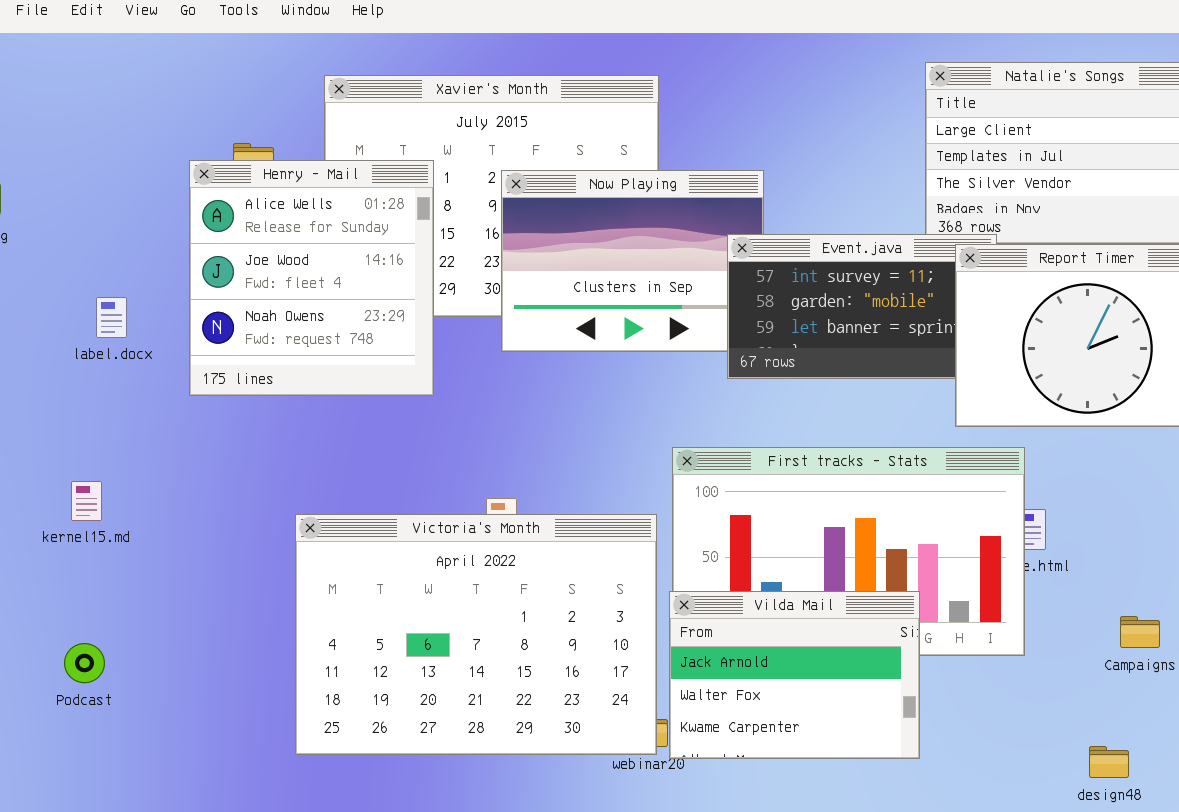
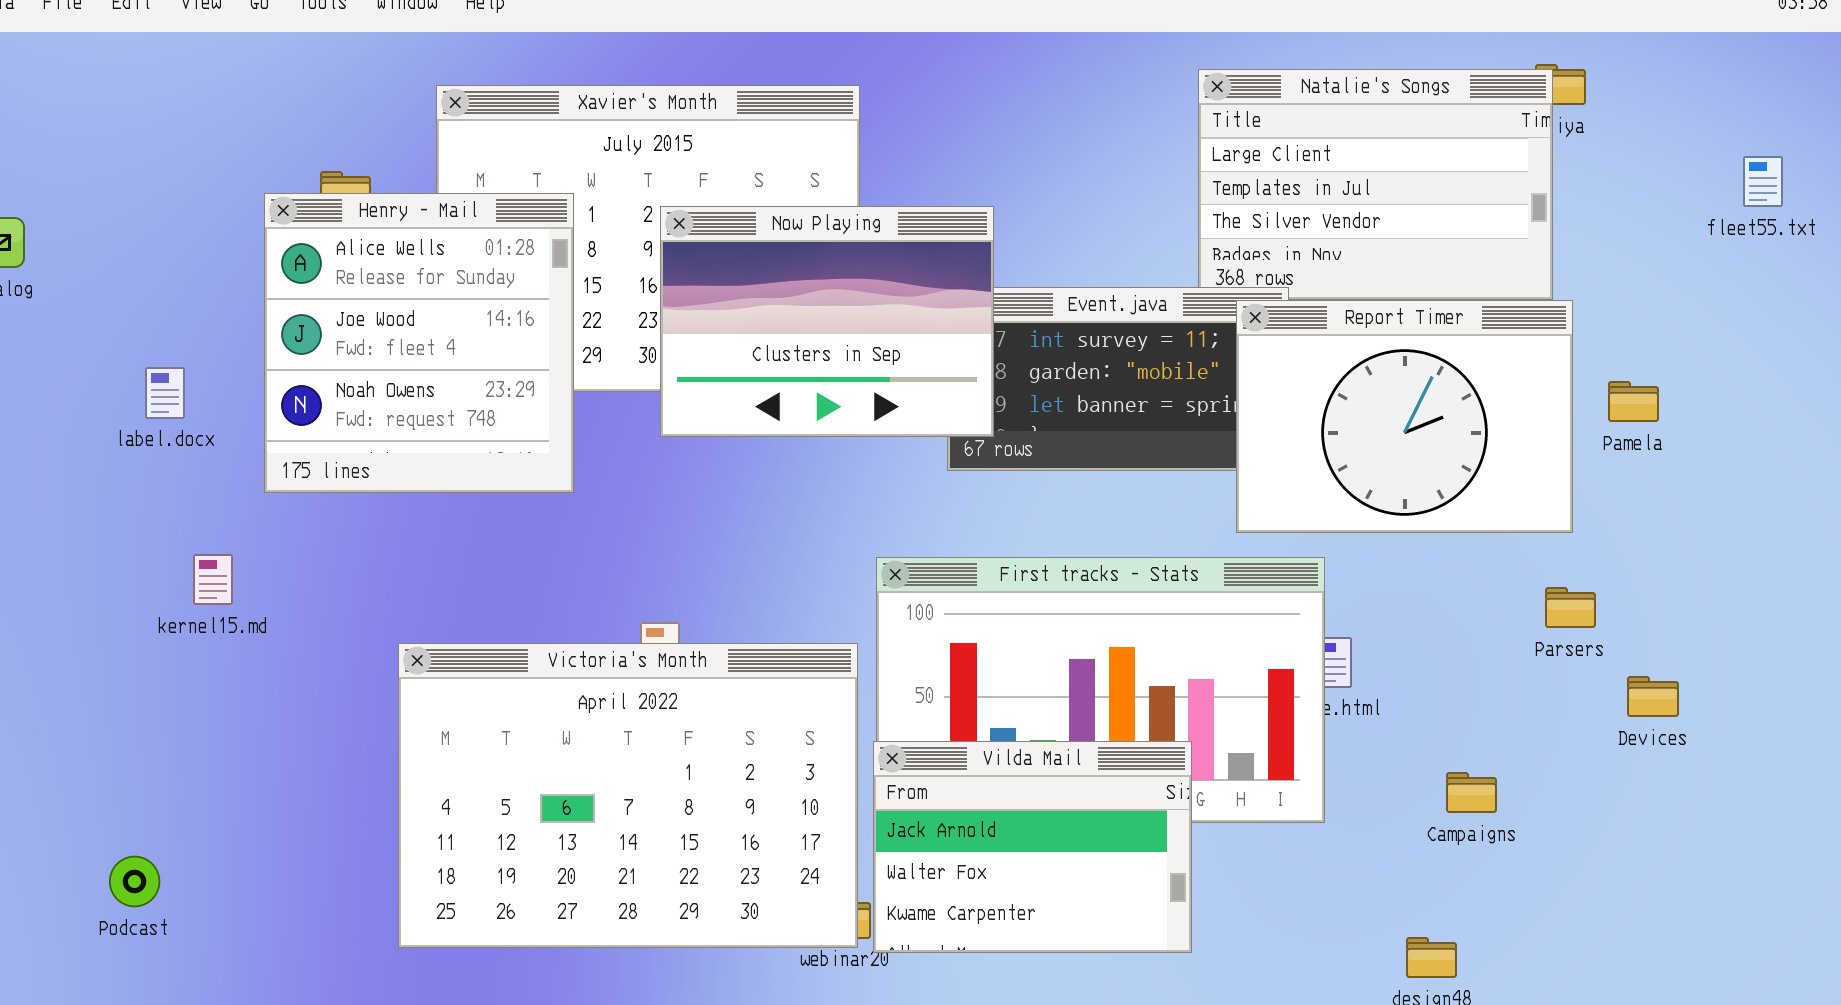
Now Playing: [501,170,764,352] -> [660,206,994,437], raised
kernel15.md: [71,481,102,521] -> [193,554,233,605], moved
Podcast: [64,643,105,683] -> [109,856,160,907], moved

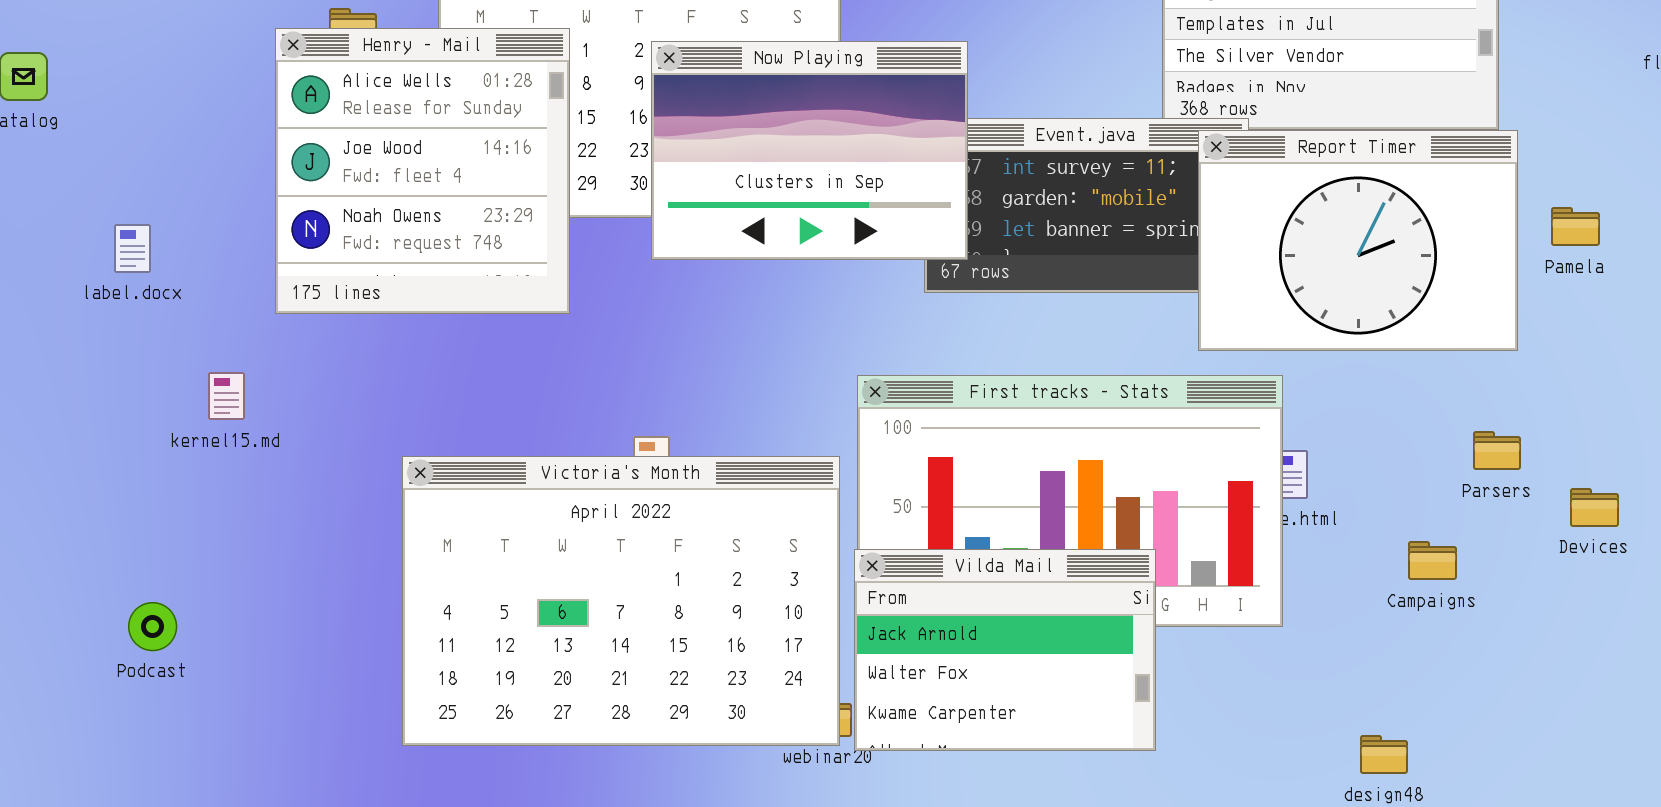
label.docx: [145,367,185,419] -> [114,224,151,273], moved
Parsers: [1545,587,1596,628] -> [1473,431,1521,470], moved
Campaigns: [1446,772,1497,813] -> [1408,541,1457,580], moved
Podcast: [109,856,160,907] -> [128,602,177,651], moved

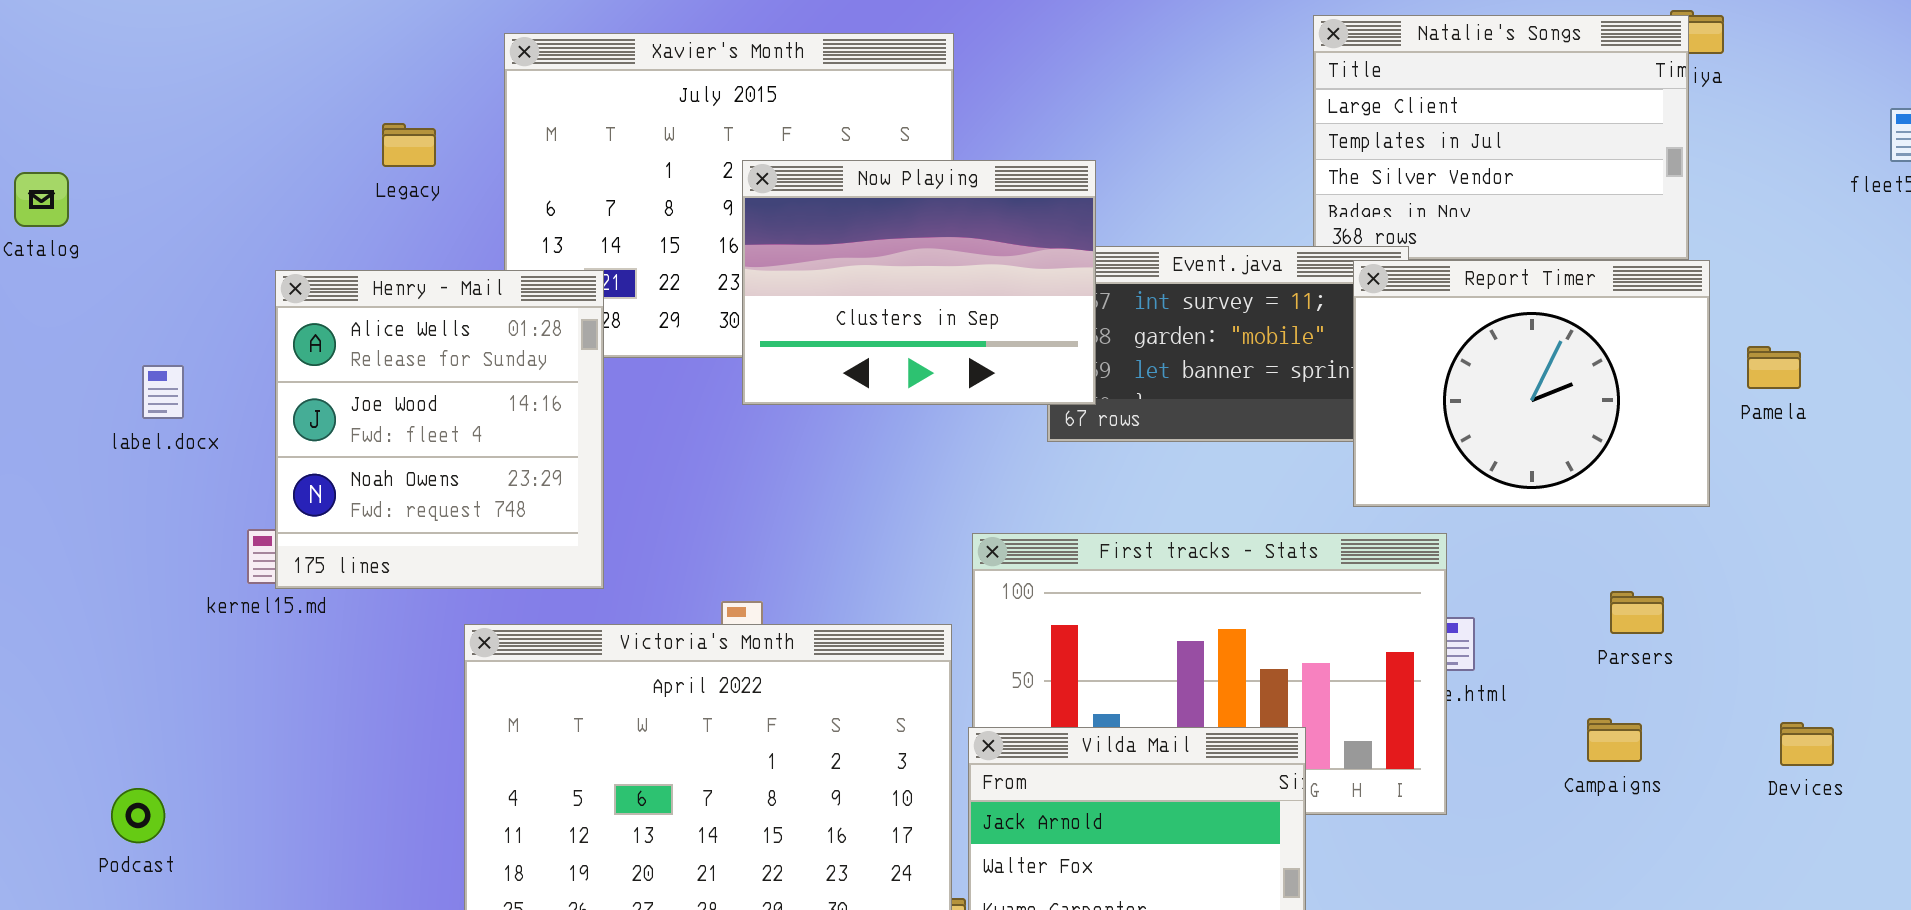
Henry - Mail: [275,28,570,314] -> [275,270,604,589], moved
Parsers: [1473,431,1521,470] -> [1610,591,1664,634], moved
Devices: [1570,488,1619,527] -> [1780,722,1834,766], moved
Podcast: [128,602,177,651] -> [111,788,165,843], moved

